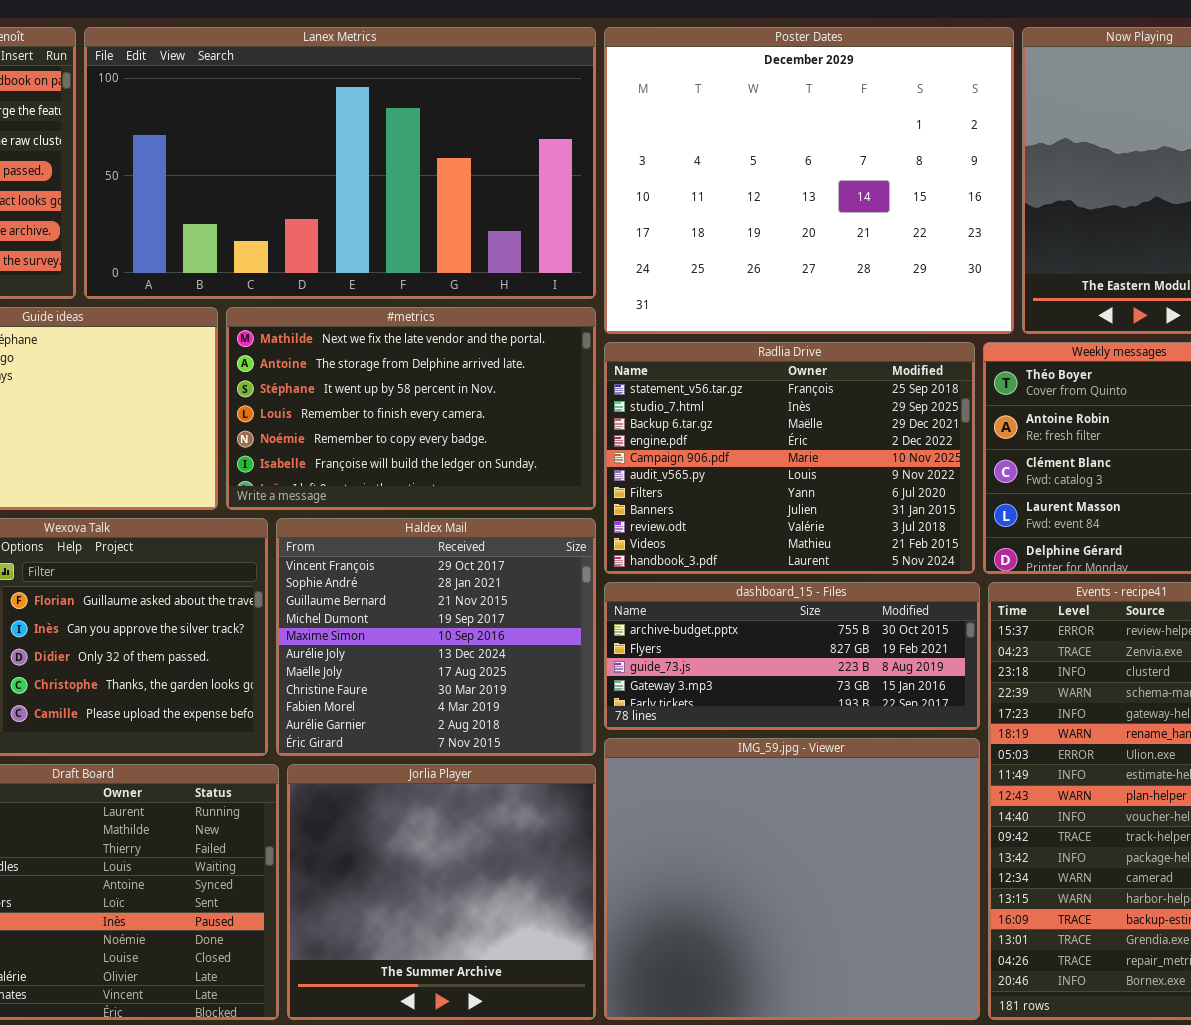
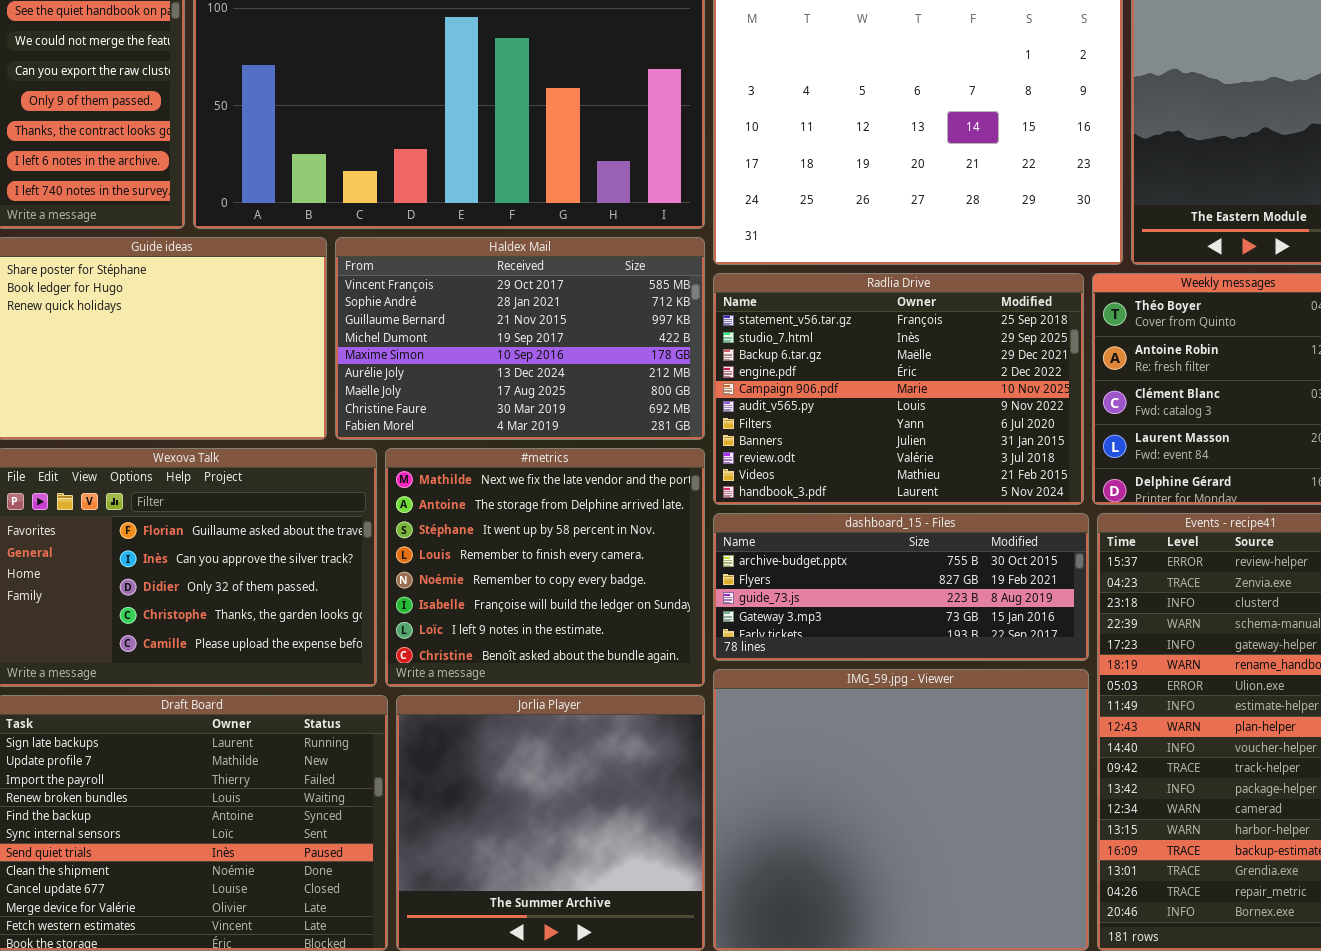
#metrics: [226,307,596,510] -> [385,448,705,687], moved, resized
Haldex Mail: [276,518,596,756] -> [335,237,705,440], moved, resized

